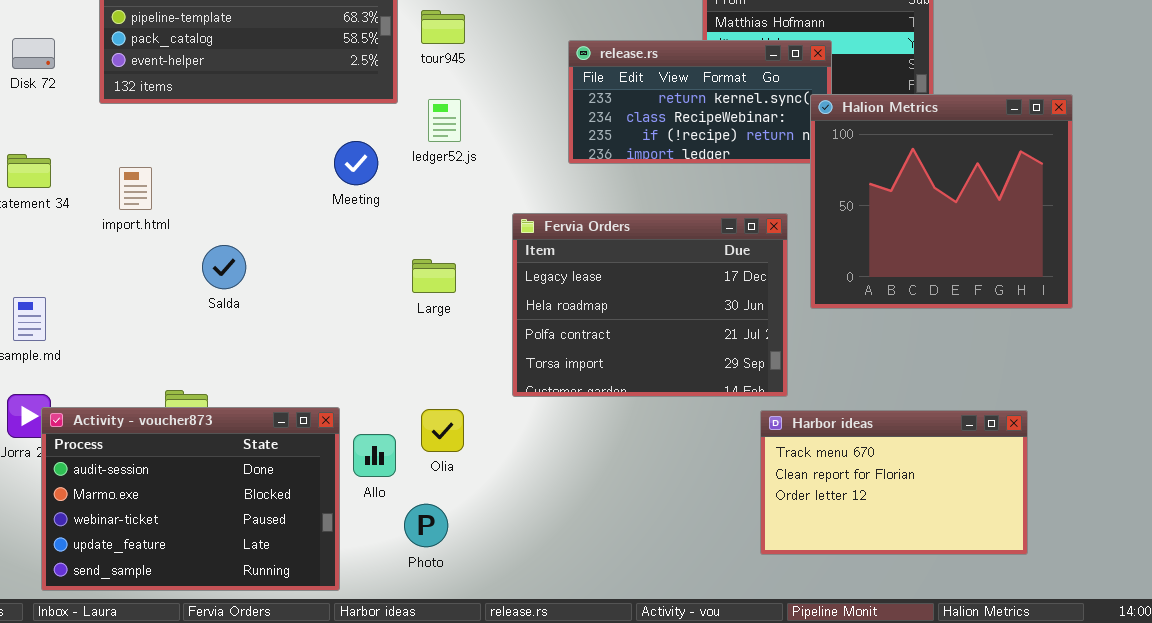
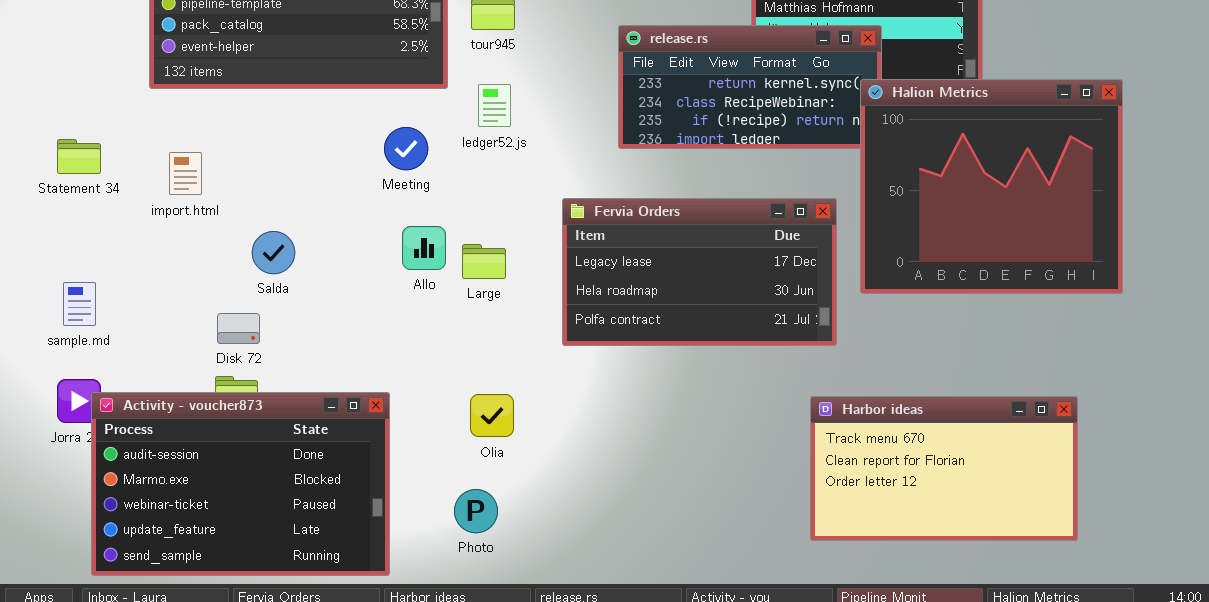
Disk 72: [12,38,55,69] -> [217,313,260,344], moved
Fervia Orders: [512,213,788,397] -> [562,198,837,346], resized
Allo: [353,434,396,477] -> [402,226,446,270], moved

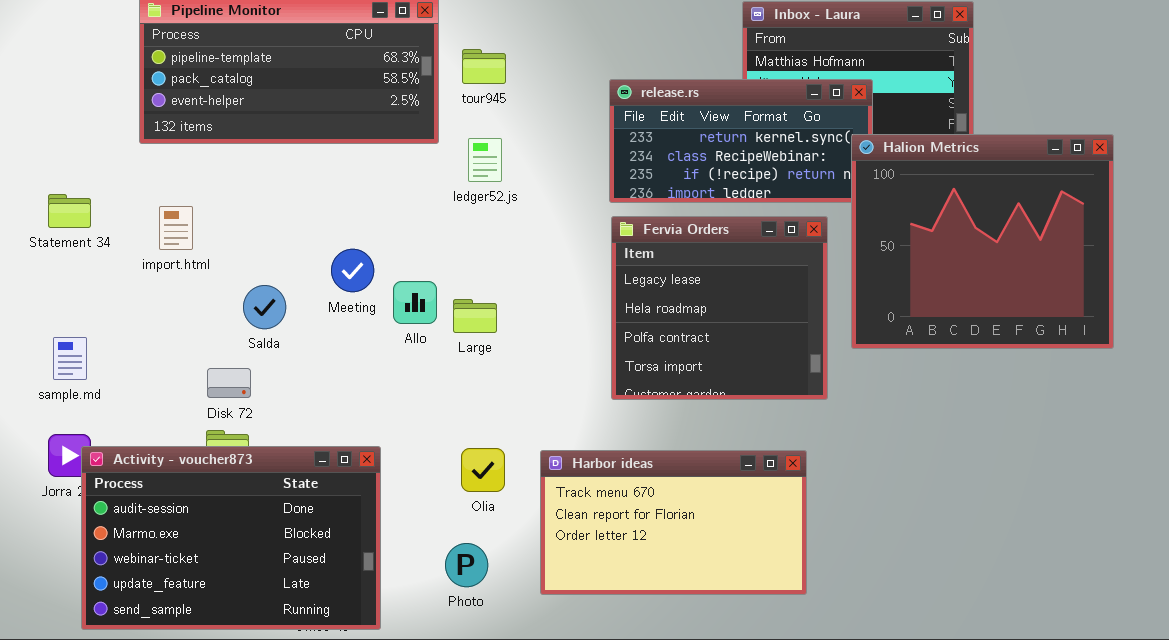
Meeting: [384,127,428,170] -> [331,249,374,292], moved
Fervia Orders: [562,198,837,346] -> [611,216,828,400], resized
Harbor ideas: [810,396,1078,541] -> [540,450,807,595], moved

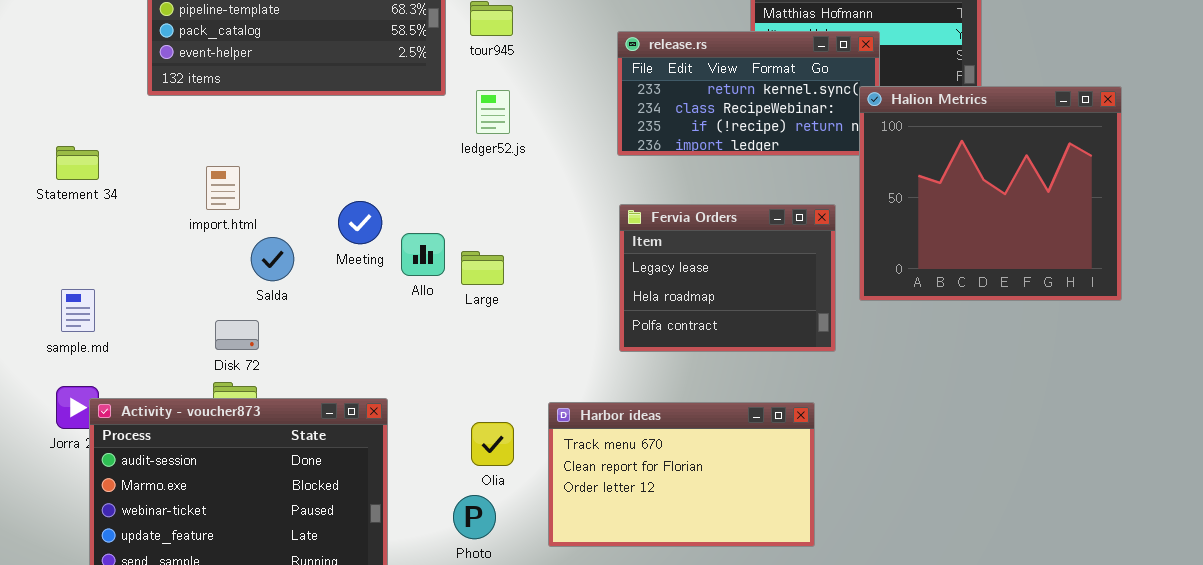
import.html: [159,206,193,250] -> [206,166,240,210], moved
Fervia Orders: [611,216,828,400] -> [619,204,836,352], resized
Olia: [461,448,505,492] -> [471,422,514,466], moved

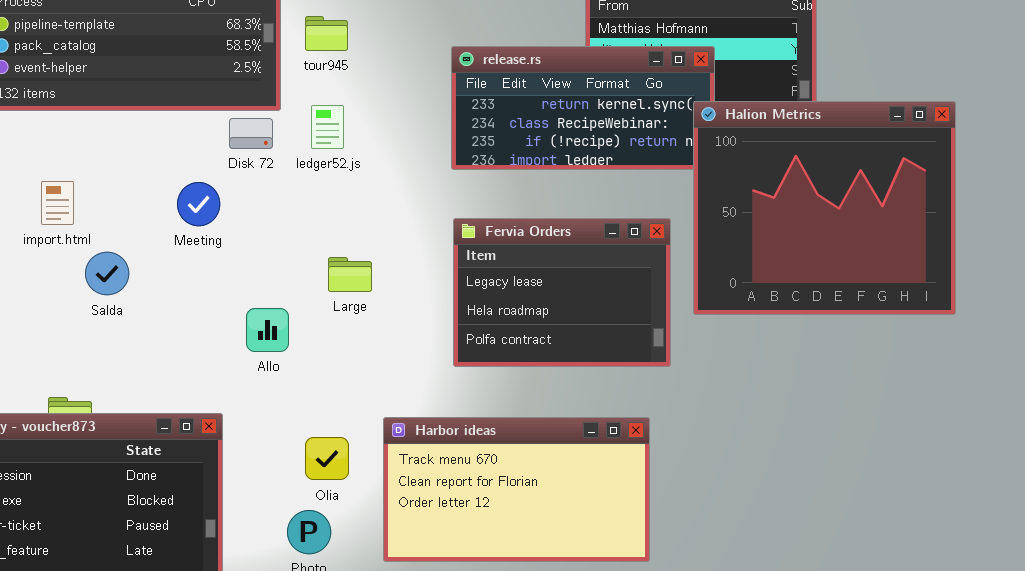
Meeting: [338,201,382,244] -> [177,182,220,226], moved
Allo: [401,233,445,276] -> [246,308,289,352], moved
Large: [461,251,504,285] -> [328,257,372,292], moved
Disk 72: [215,320,259,350] -> [229,118,273,149], moved

